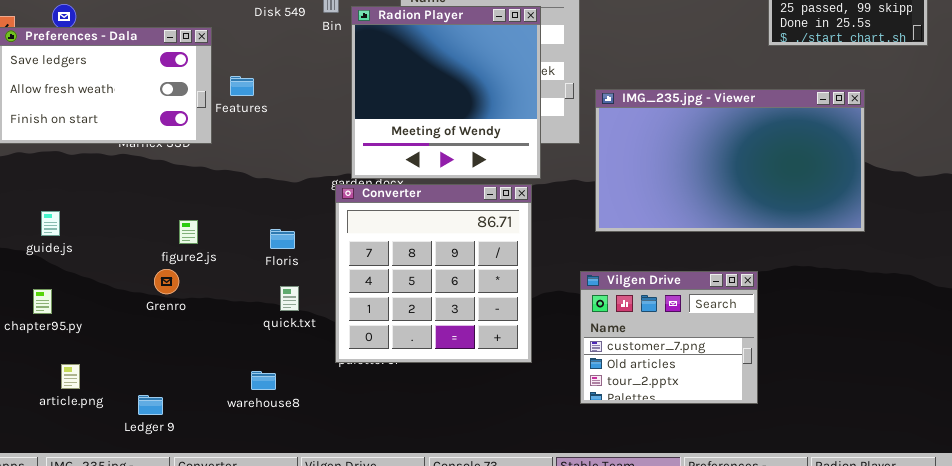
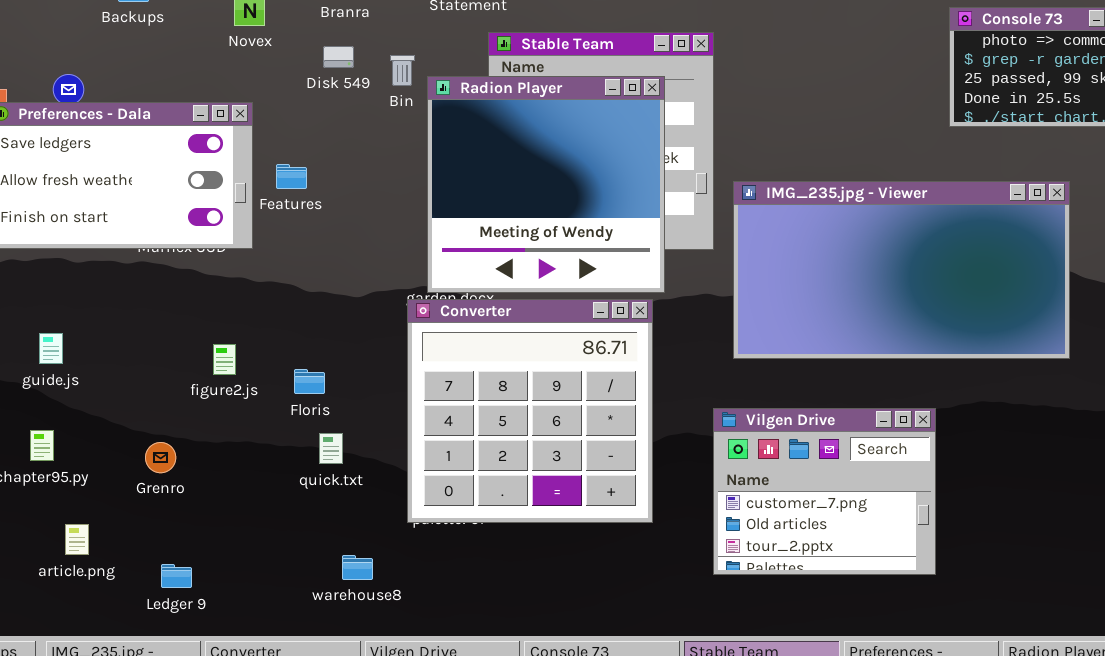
Floris: [270,229,295,249] -> [294,369,325,394], moved
Grenro: [154,269,179,294] -> [145,442,176,473], moved
quick.txt: [280,286,299,311] -> [319,433,343,464], moved
warehouse8: [251,371,276,390] -> [342,555,373,580], moved

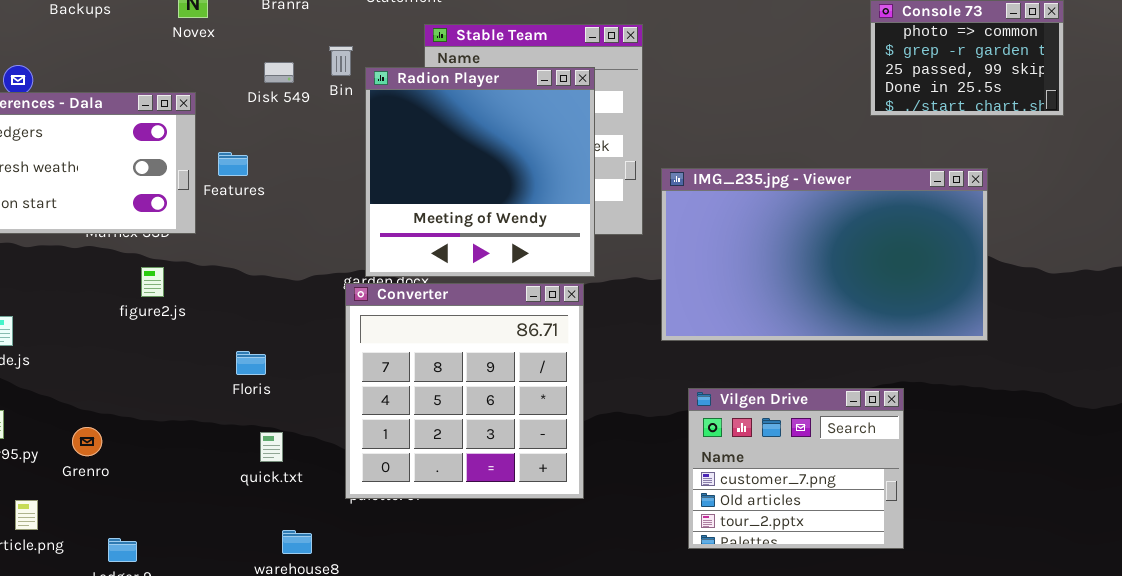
Disk 549: [323,46,354,68] -> [264,62,294,83], moved
figure2.js: [213,344,236,375] -> [141,267,164,297], moved
Vilgen Drive: [713,408,936,575] -> [688,388,904,549], moved
quick.txt: [319,433,343,464] -> [260,432,283,462], moved
Grenro: [145,442,176,473] -> [72,427,102,456], moved

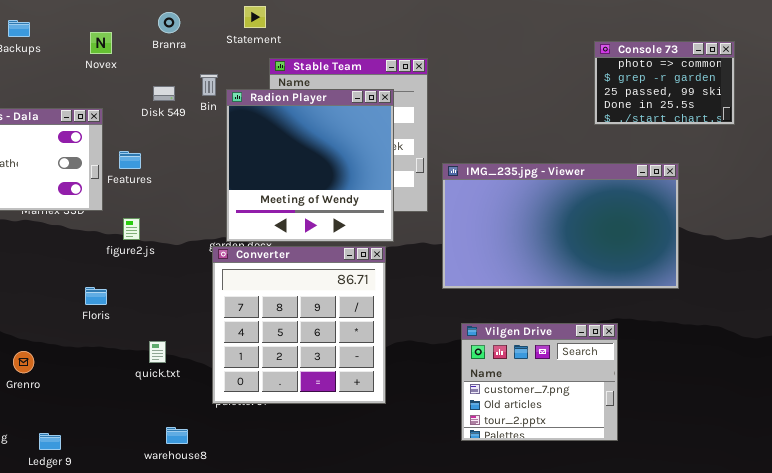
figure2.js: [141,267,164,297] -> [123,218,140,240], moved
Floris: [236,351,266,375] -> [85,287,107,305], moved
quick.txt: [260,432,283,462] -> [149,341,166,363], moved

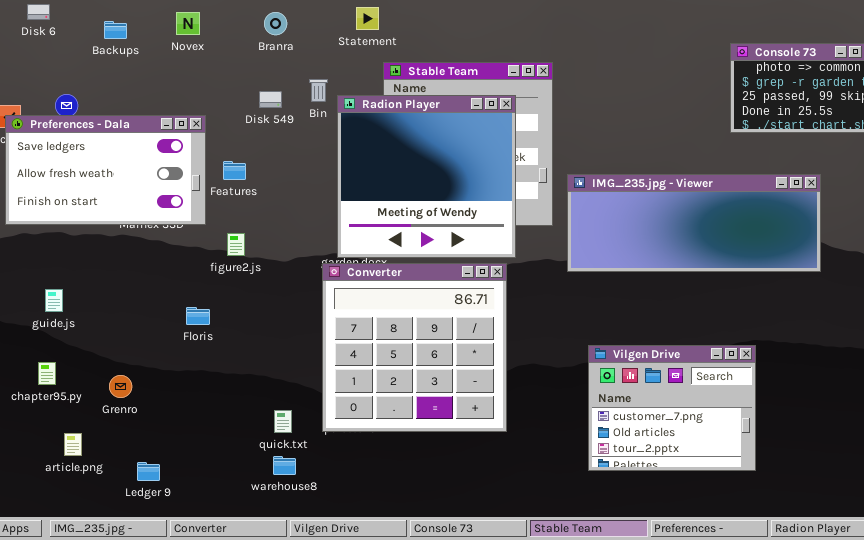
Novex: [90,32,112,54] -> [176,12,200,35], moved
IMG_235.jpg - Viewer: [442,163,679,289] -> [567,174,821,272], resized
quick.txt: [149,341,166,363] -> [274,410,292,433], moved

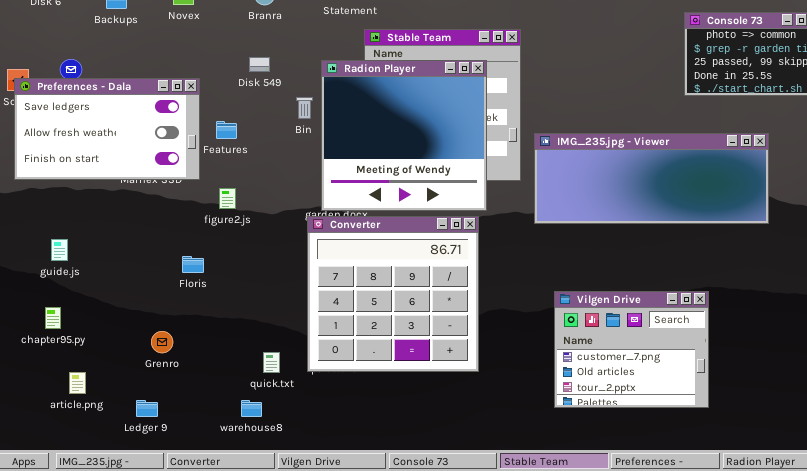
Bin: [309,79,328,102] -> [296,97,313,119], moved
Grenro: [109,375,132,398] -> [151,331,173,353], moved
warehouse8: [273,456,296,475] -> [241,400,262,417], moved

